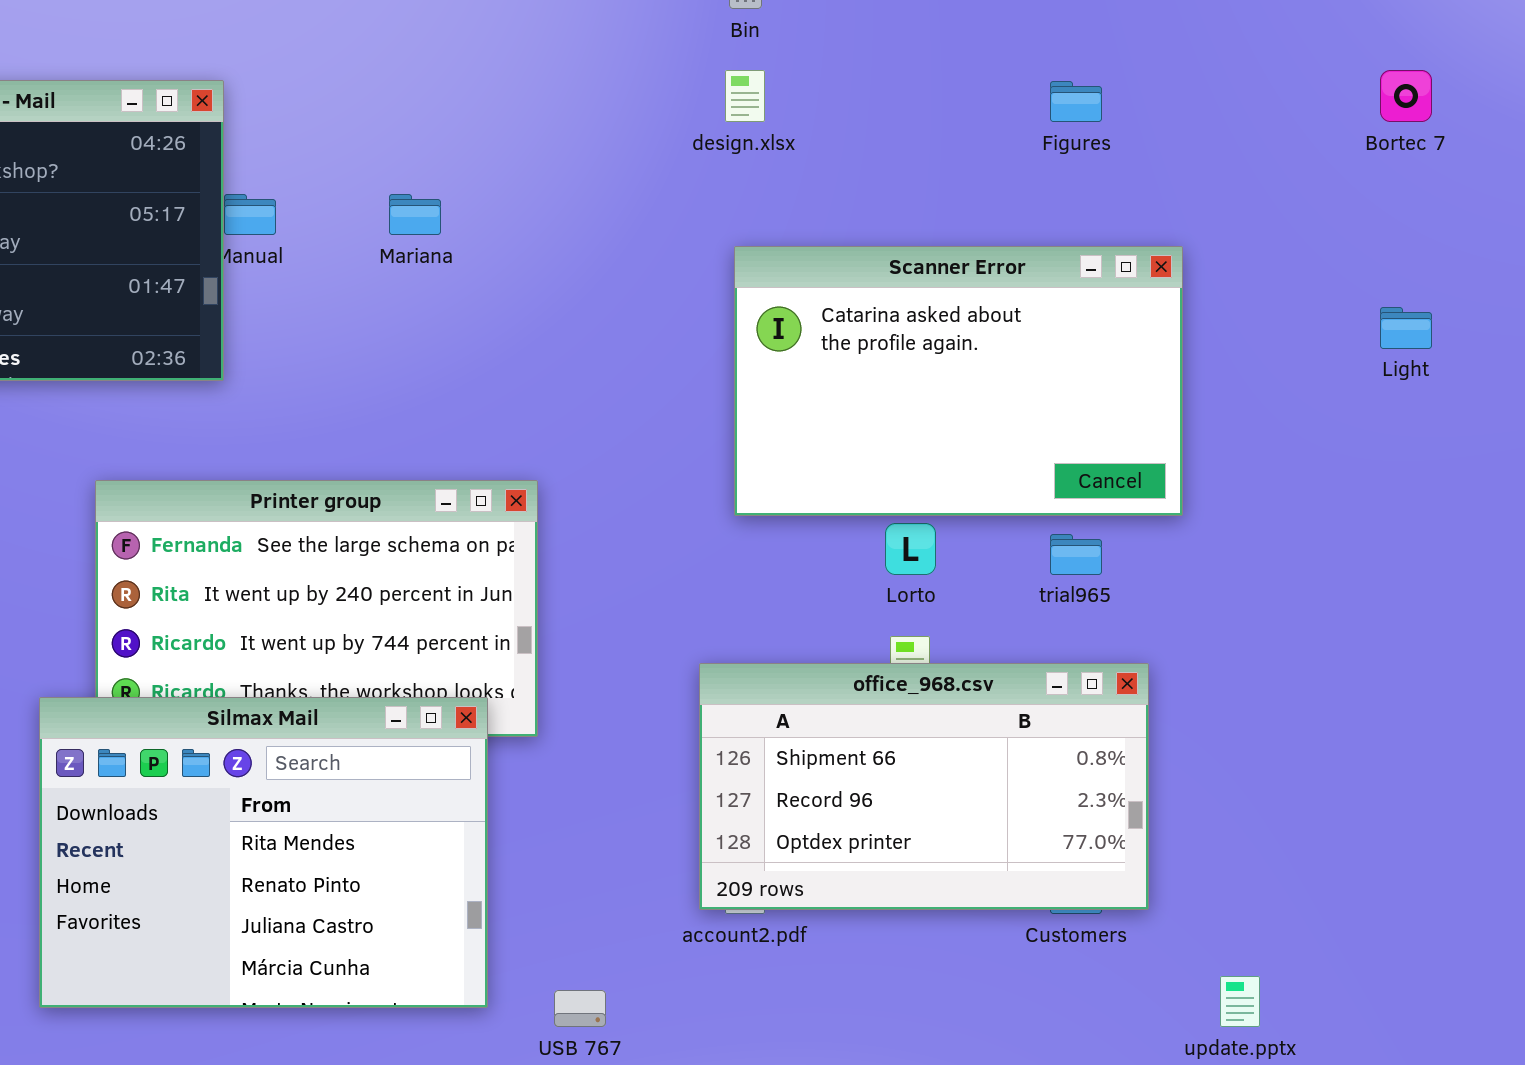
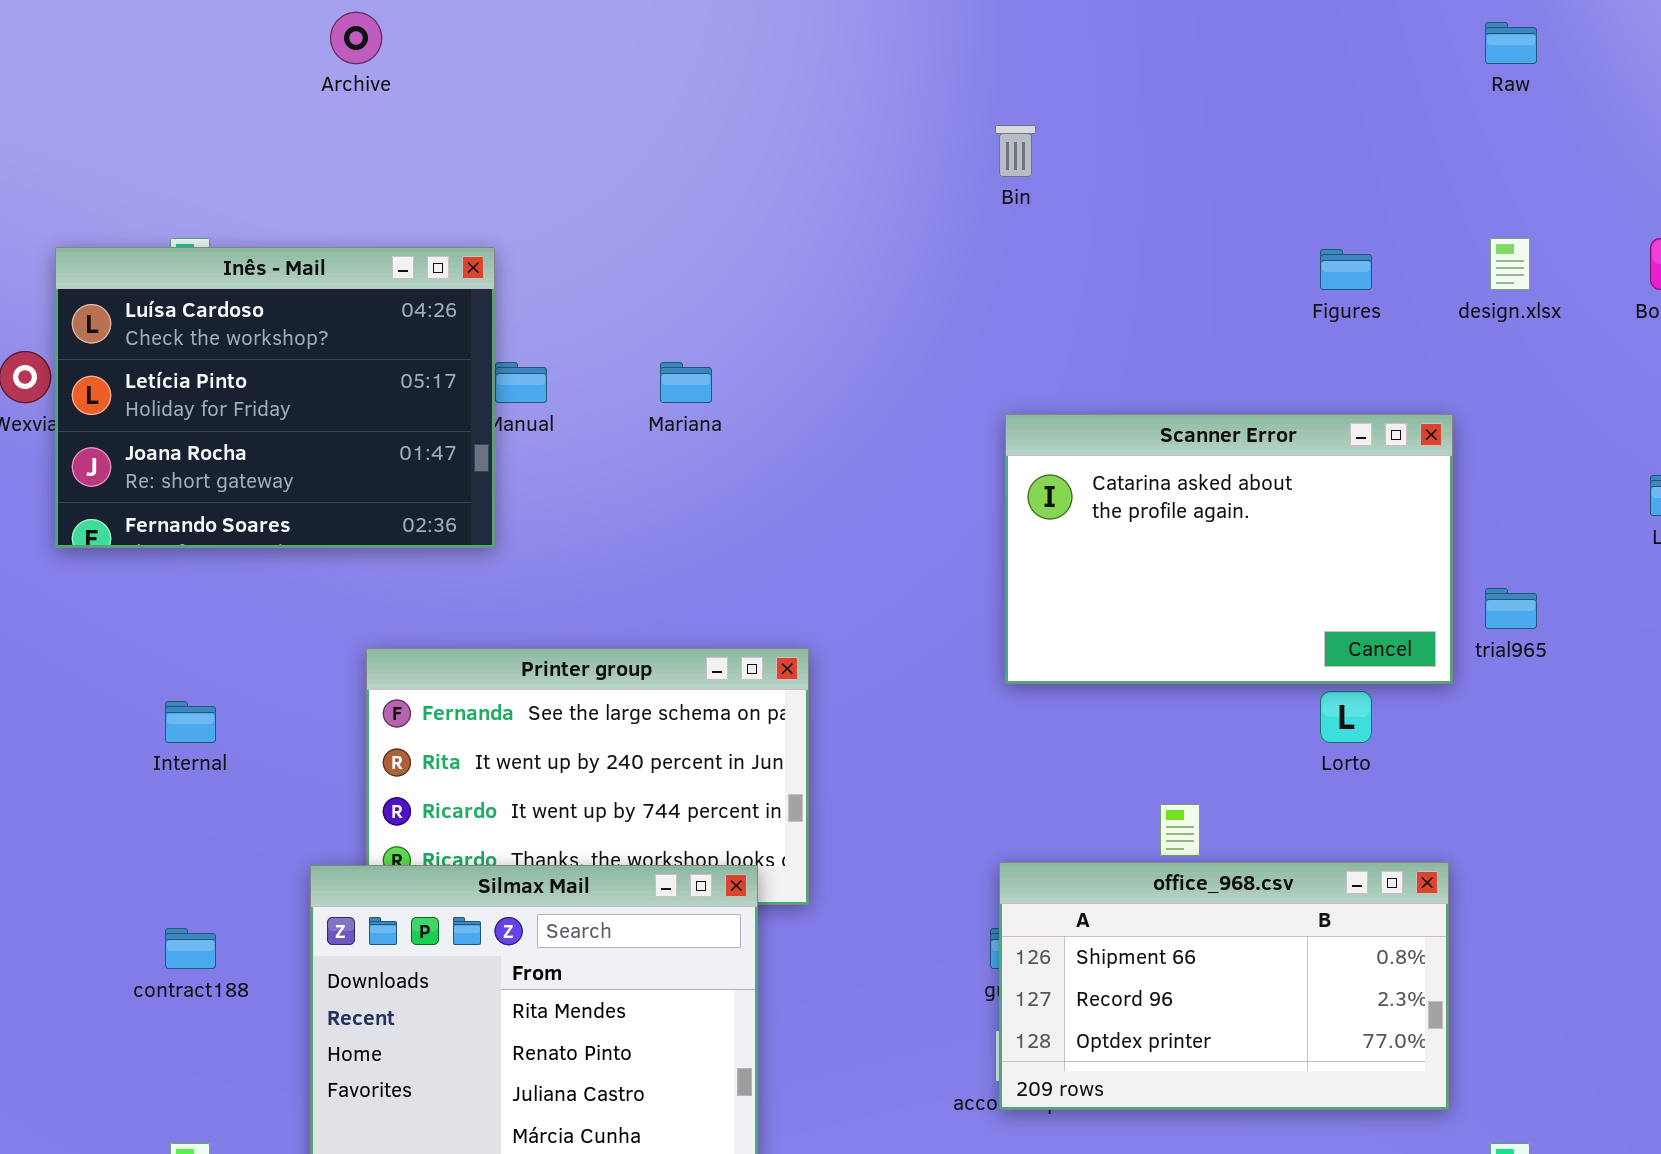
design.xlsx: [725,70,765,122] -> [1490,238,1530,290], moved
Lorto: [885,523,936,575] -> [1320,691,1372,743], moved
trial965: [1050,534,1102,575] -> [1485,588,1537,629], moved
office_968.csv: [699,663,1149,910] -> [999,862,1449,1110], moved

